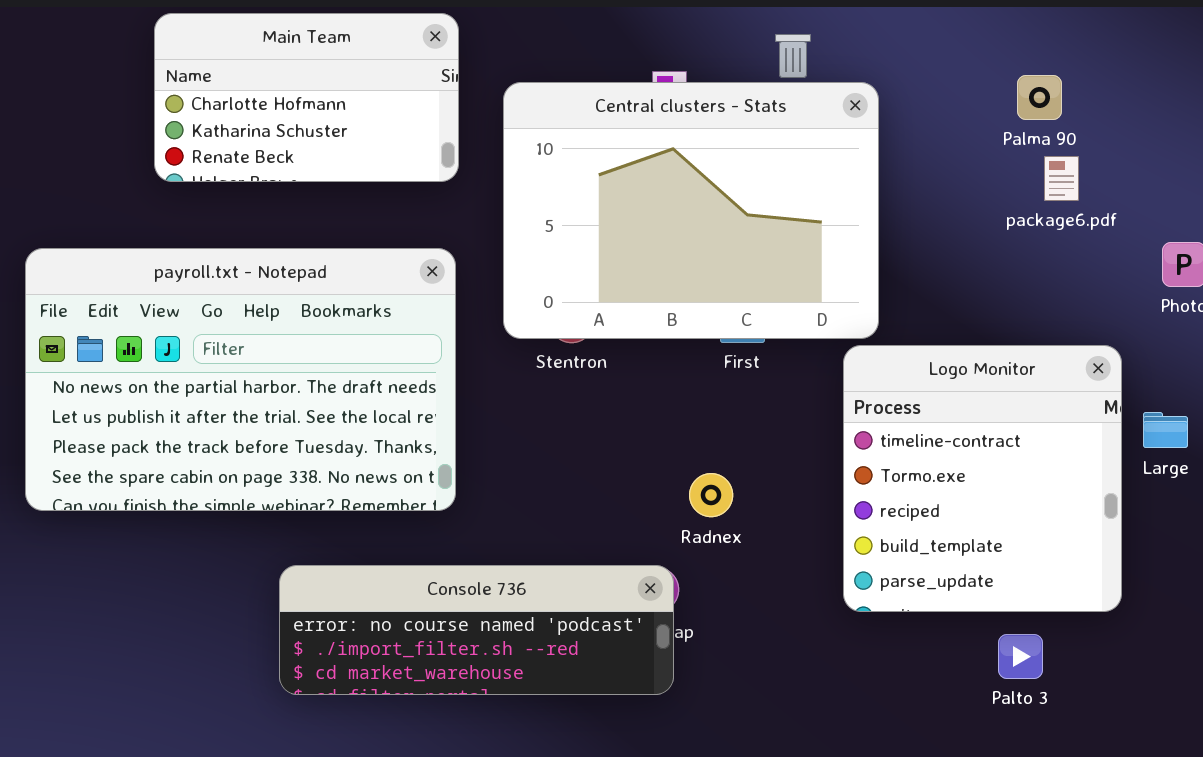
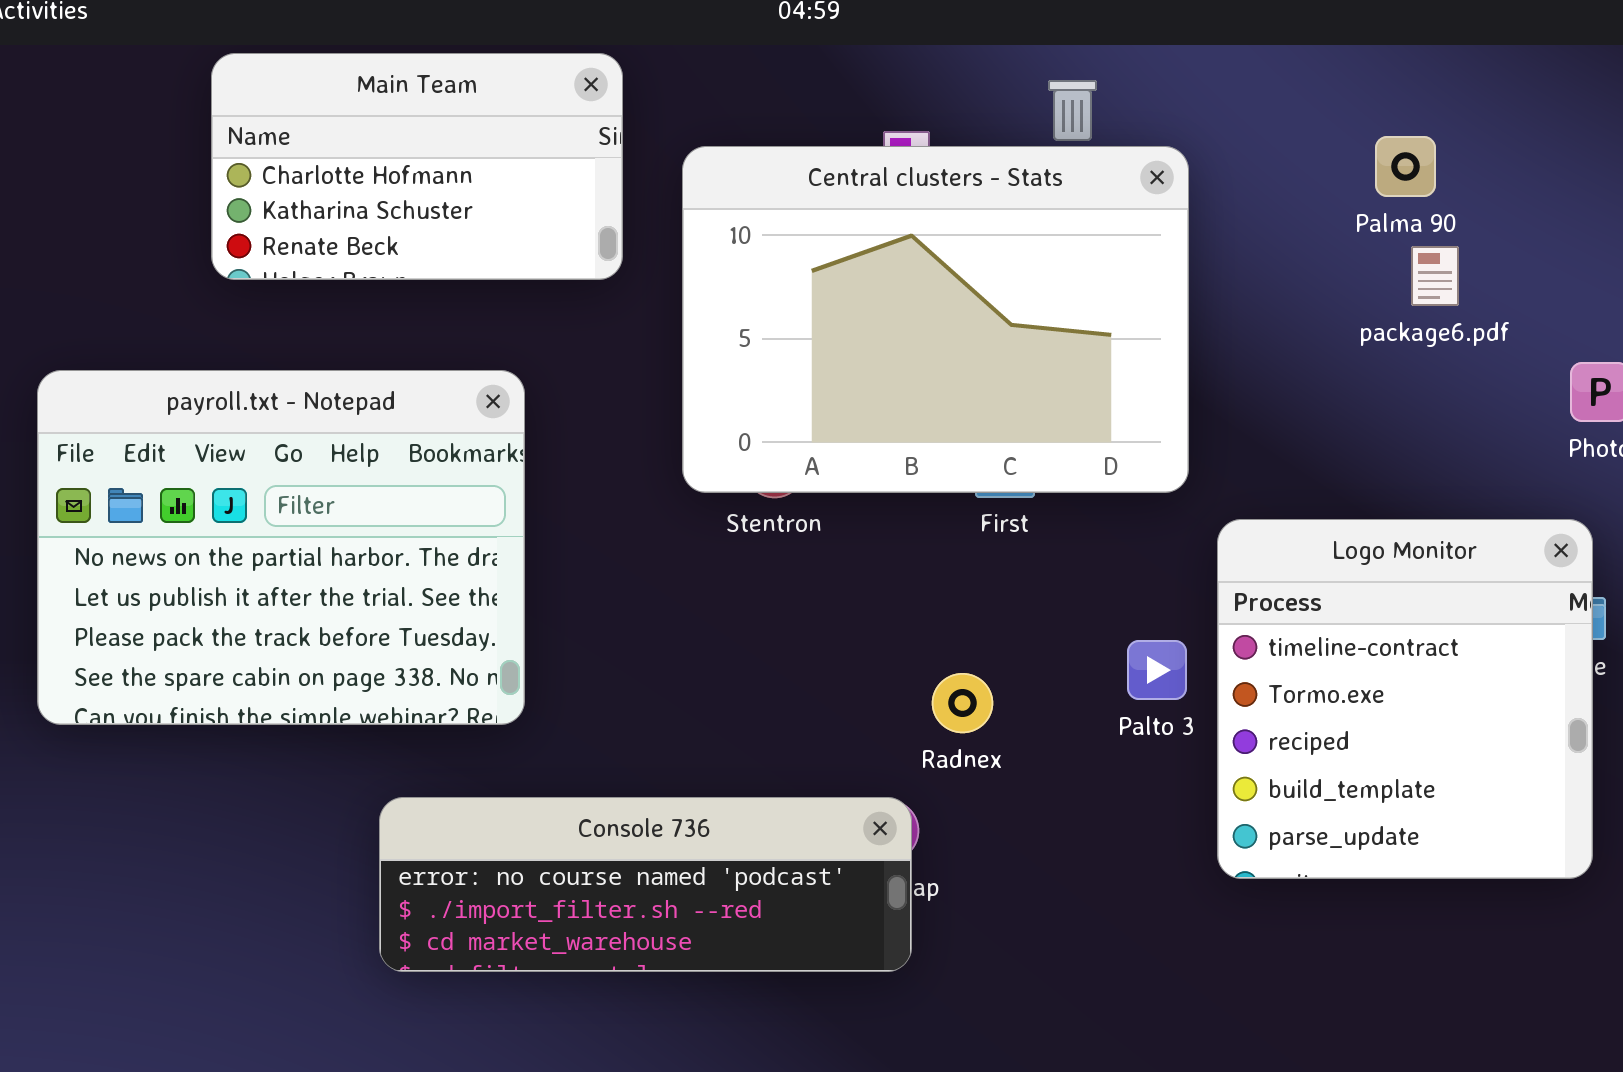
payroll.txt - Notepad: [25,248,456,511] -> [37,370,525,725], resized
Logo Monitor: [843,345,1122,612] -> [1217,519,1593,879], moved
Palto 3: [998,634,1043,679] -> [1127,640,1187,700], moved

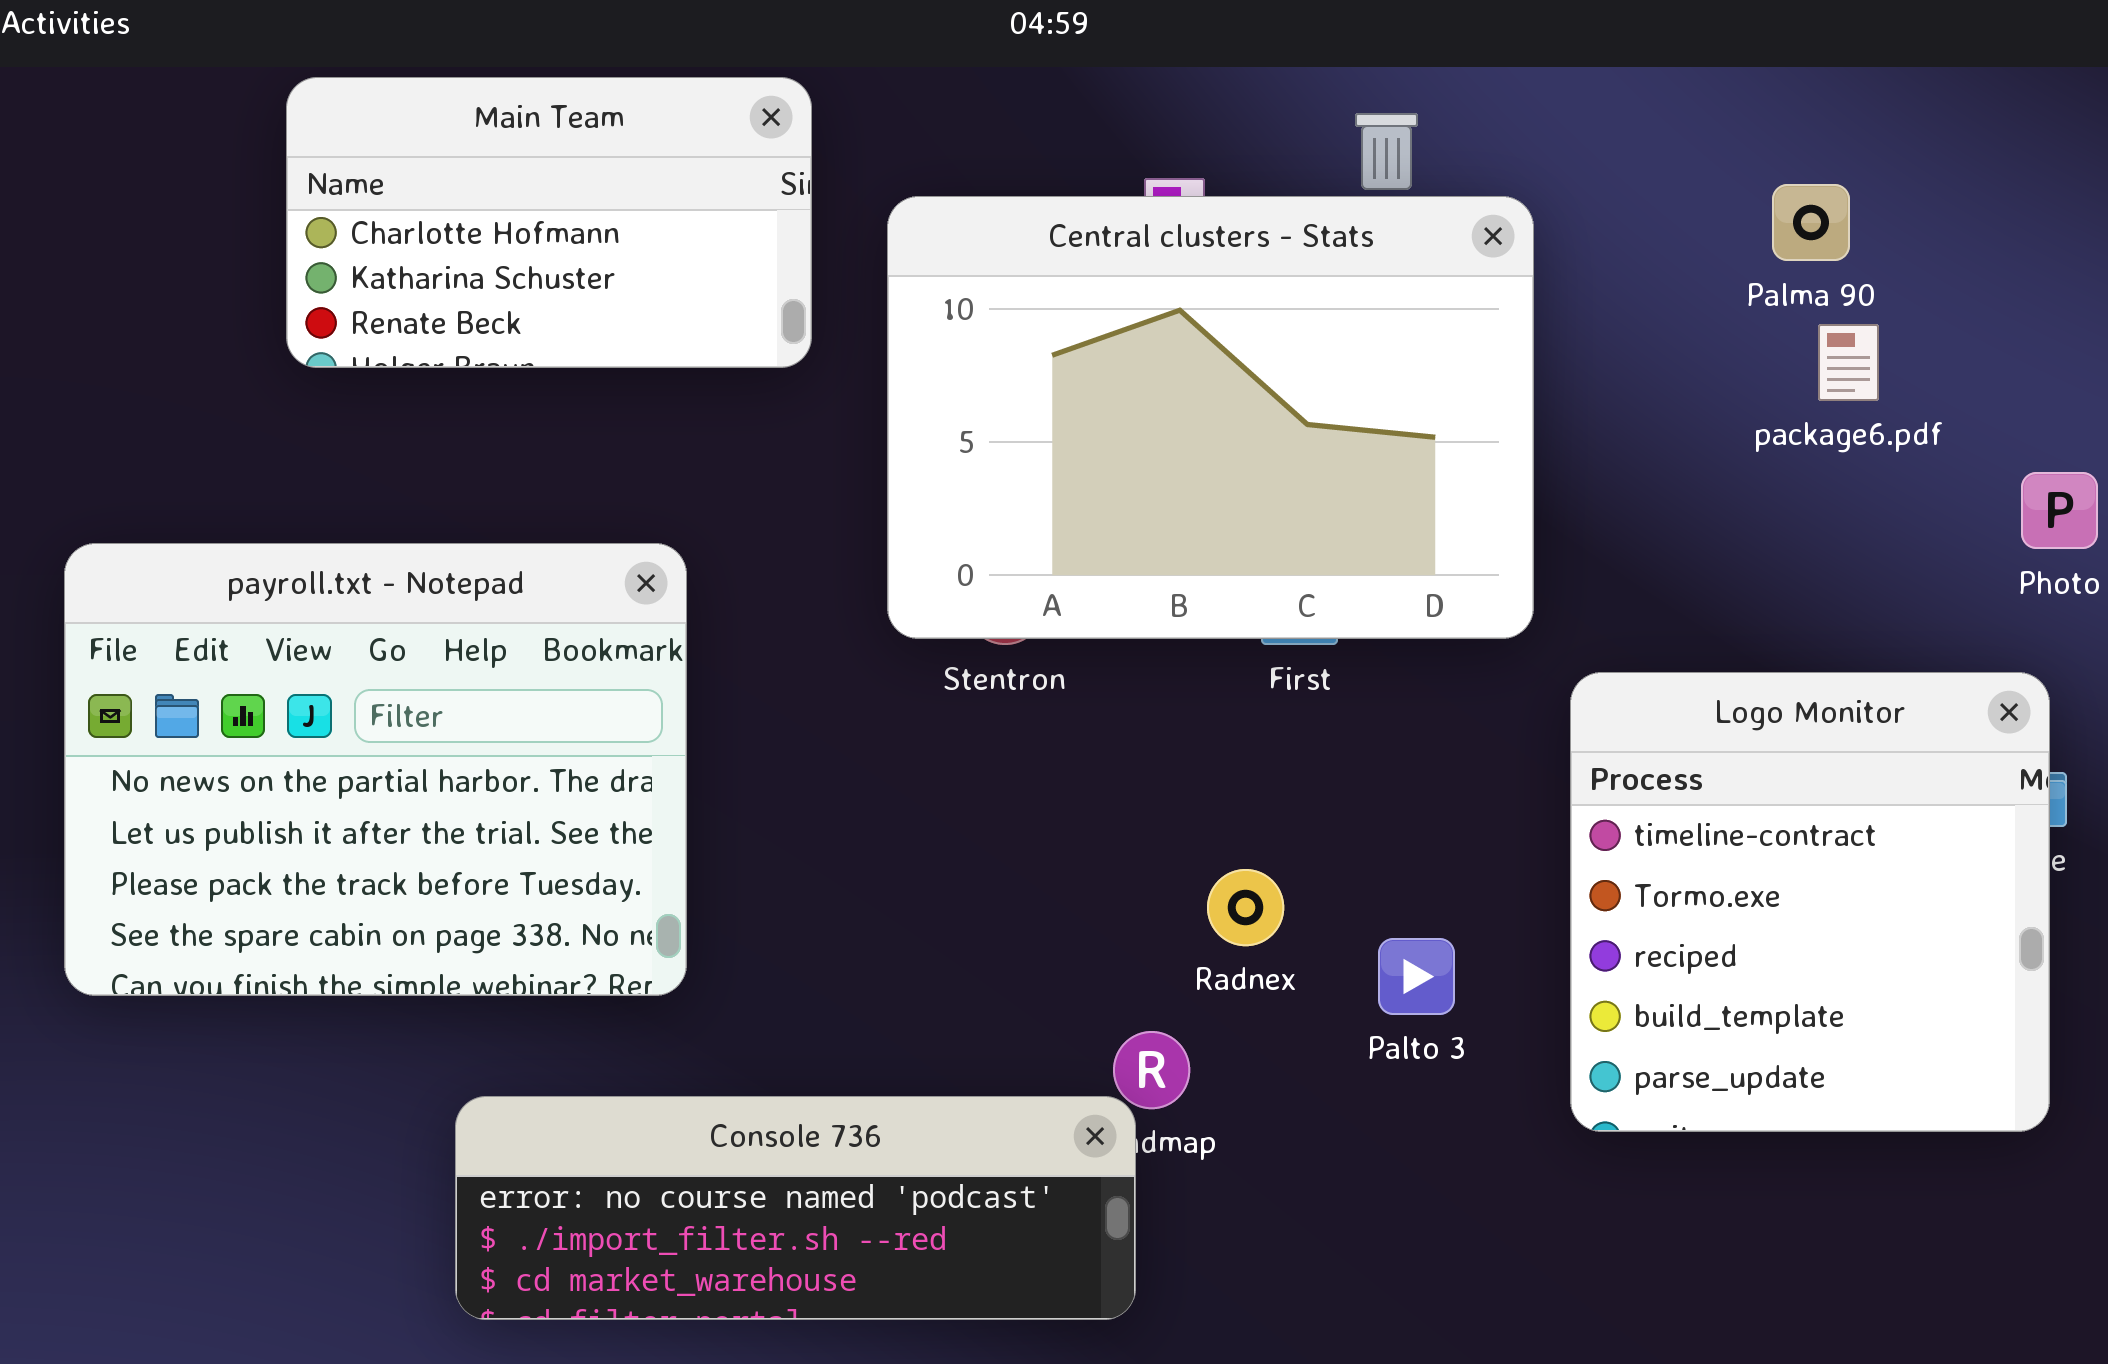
payroll.txt - Notepad: [37,370,525,725] -> [64,543,687,996], moved
Palto 3: [1127,640,1187,700] -> [1378,938,1455,1015], moved
Console 736: [379,797,912,972] -> [455,1096,1136,1320], moved

